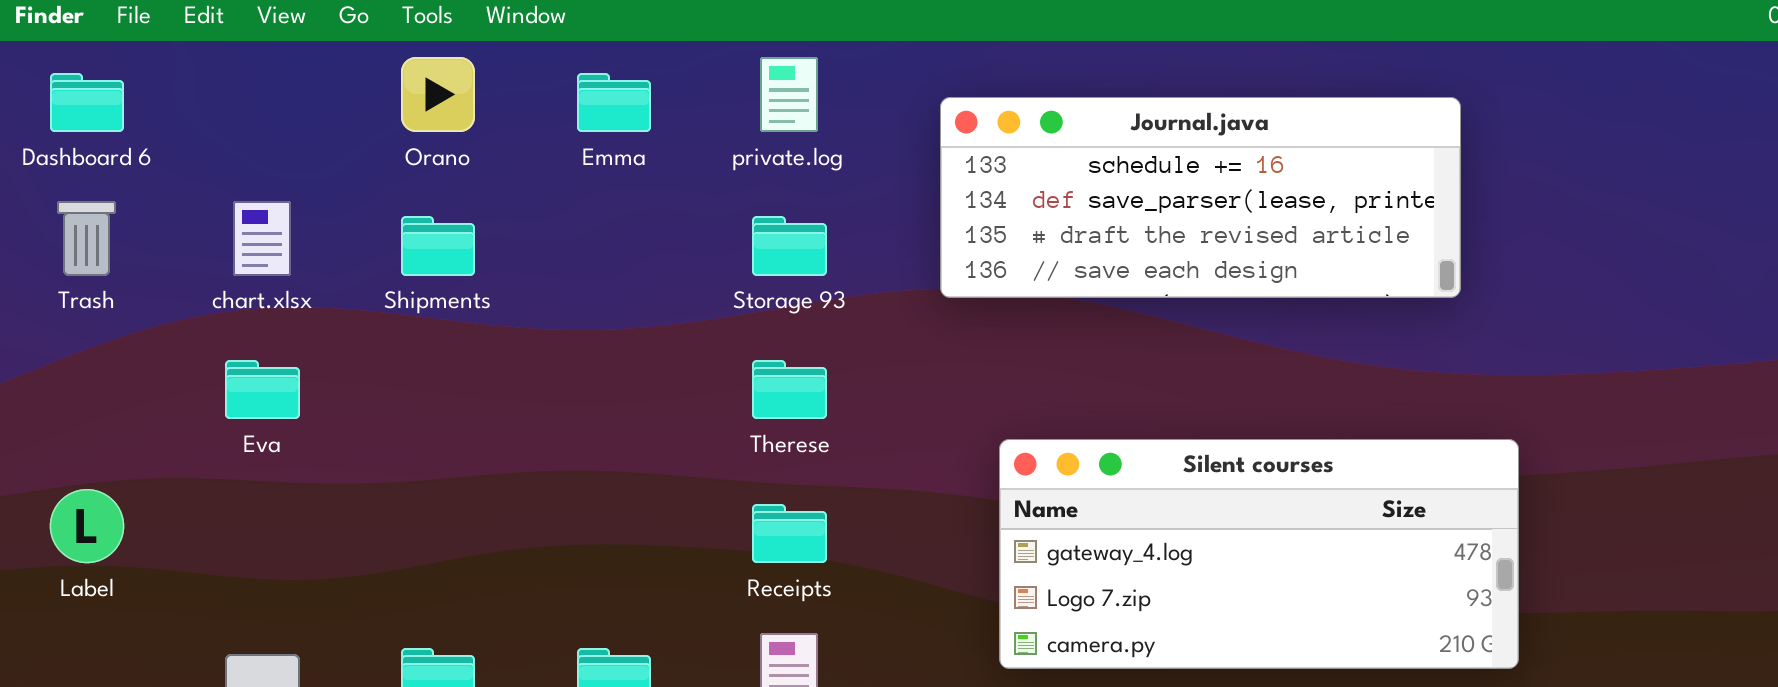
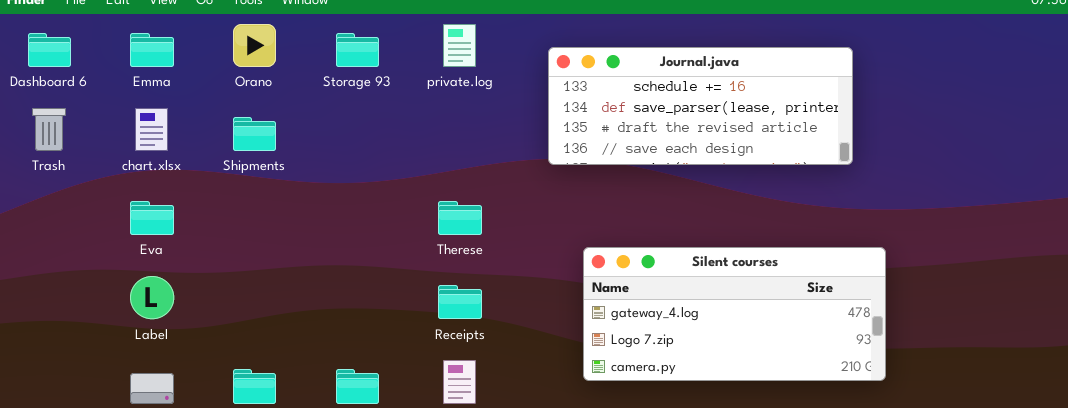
Emma: [577,73,651,132] -> [130,33,174,67], moved
Storage 93: [752,216,827,276] -> [336,33,379,67], moved
Label: [50,489,124,563] -> [130,276,174,319], moved

